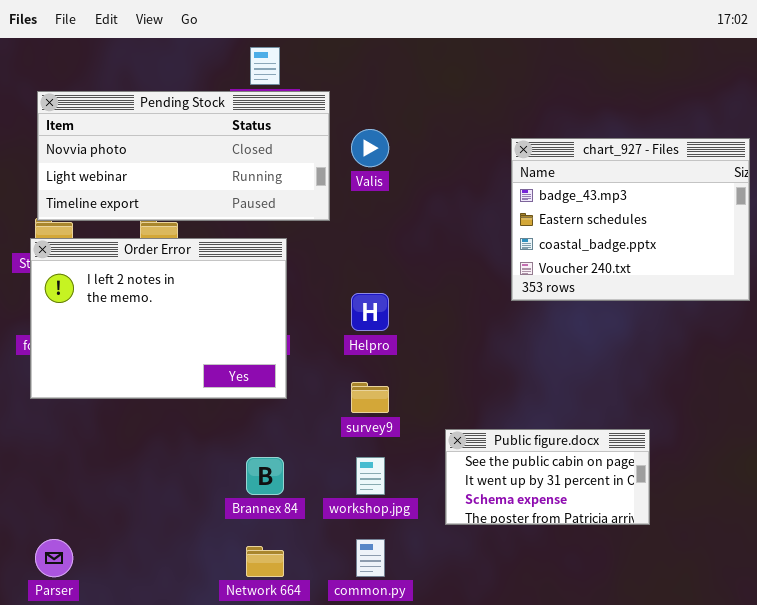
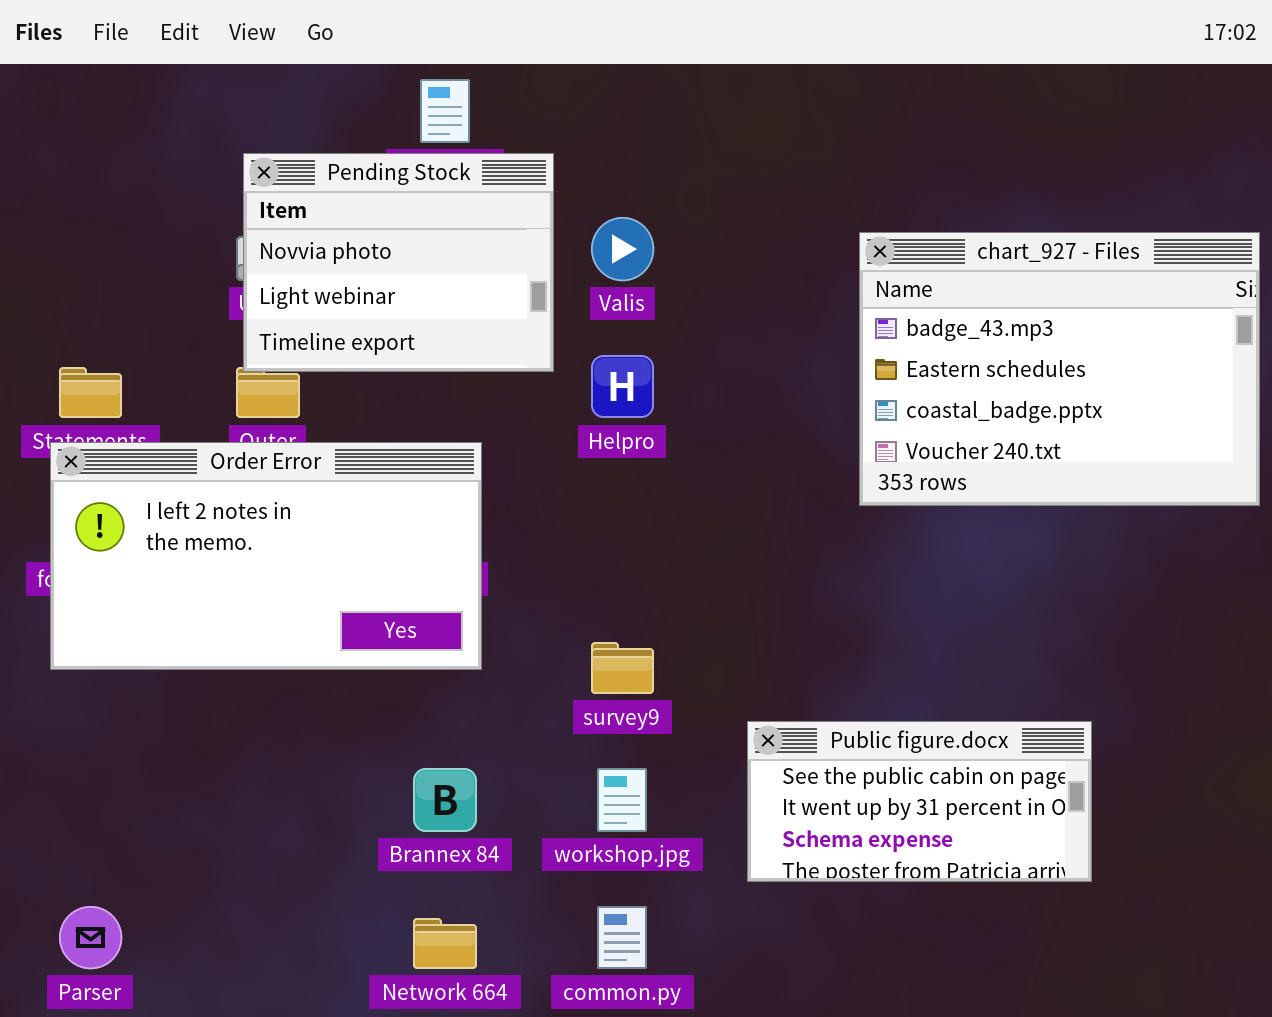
Pending Stock: [37,91,330,221] -> [243,153,554,372], resized
Order Error: [30,238,287,399] -> [50,442,482,670], resized
Helpro: [351,293,389,331] -> [591,355,654,418], moved

